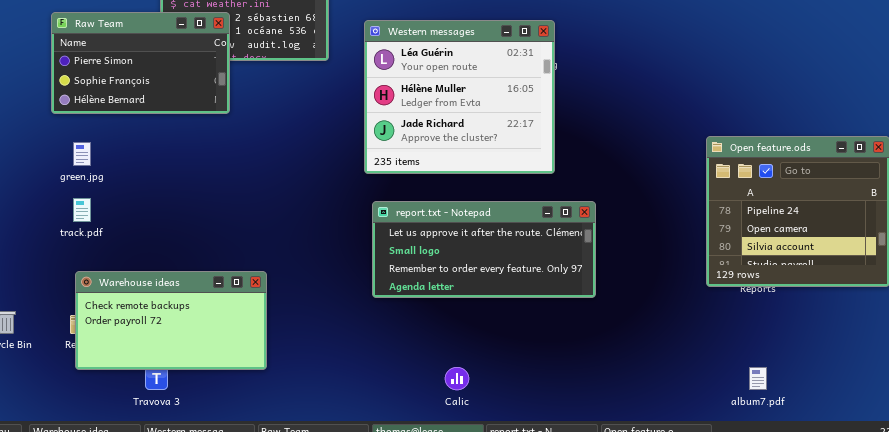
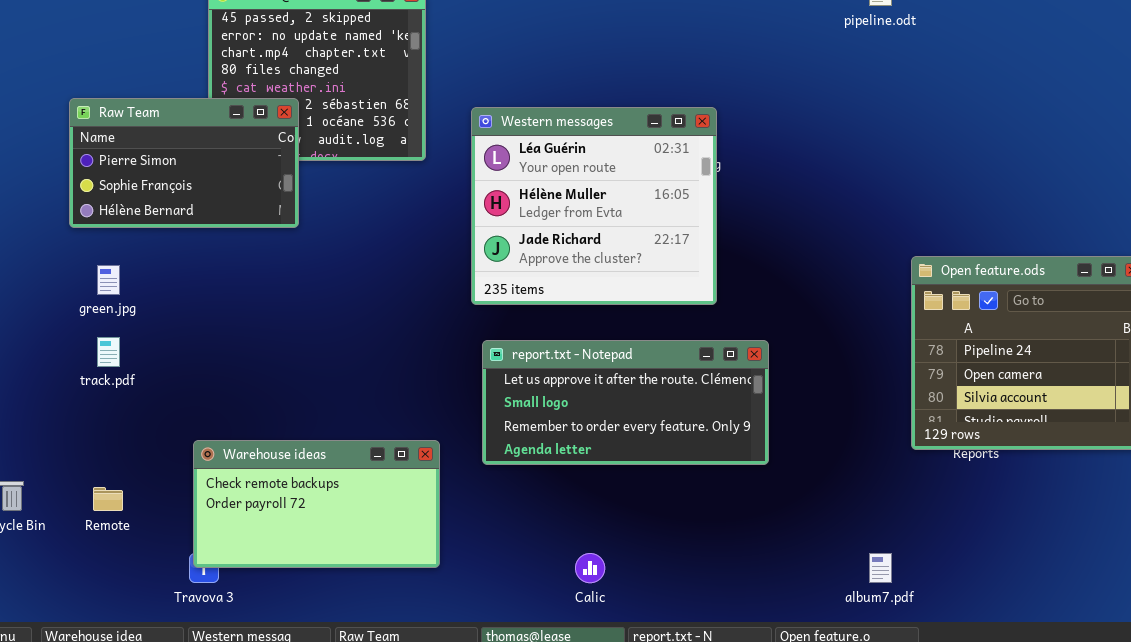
Warehouse ideas: [75,271,267,370] -> [193,440,440,568], moved
album7.pdf: [749,367,767,390] -> [869,553,892,583], moved

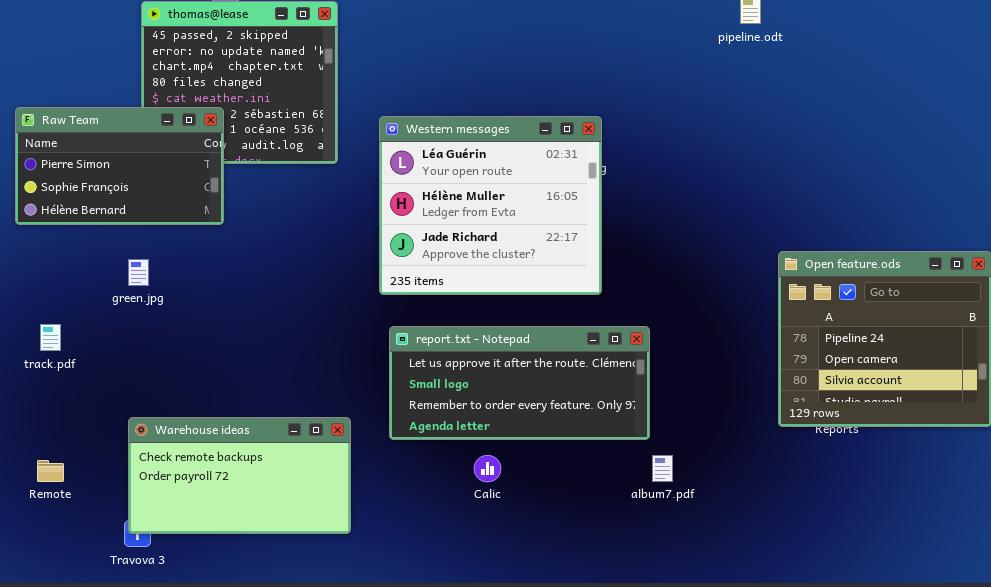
green.jpg: [97,265,120,295] -> [128,259,149,286], moved
Calic: [575,553,605,583] -> [474,455,501,482], moved
album7.pdf: [869,553,892,583] -> [652,455,673,482], moved

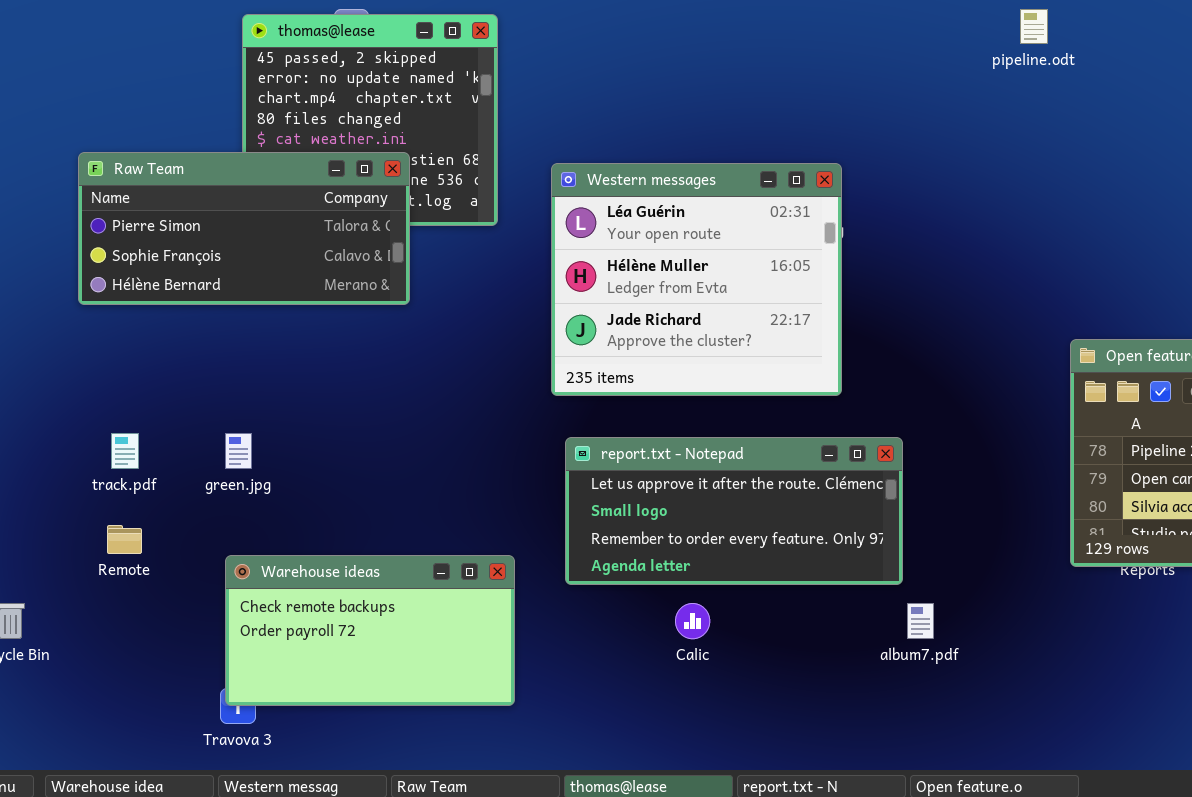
Raw Team: [15,107,224,225] -> [78,152,410,305], resized
green.jpg: [128,259,149,286] -> [225,433,252,469], moved
Remote: [37,460,64,482] -> [107,525,142,554], moved

